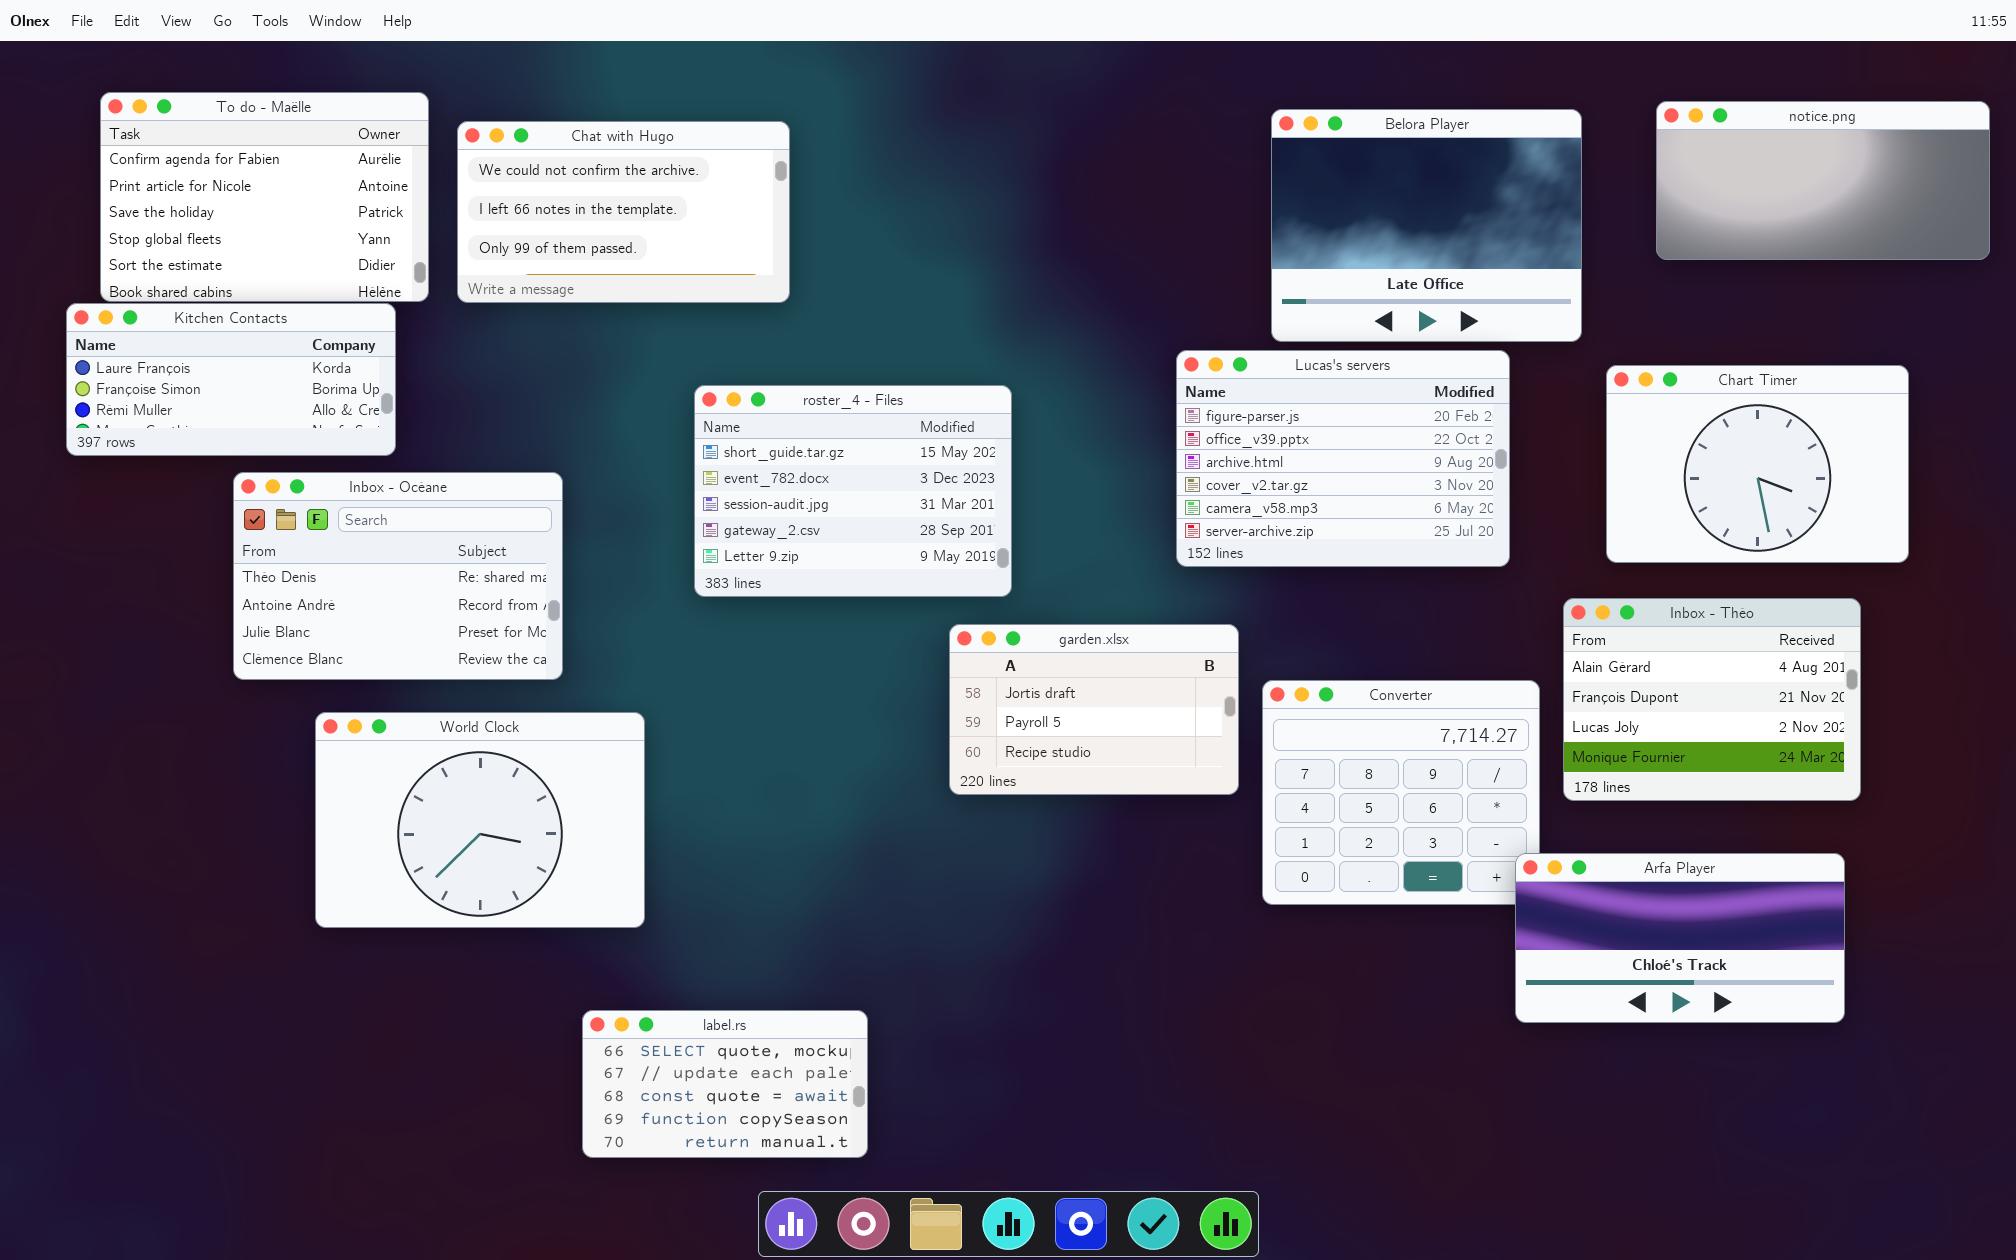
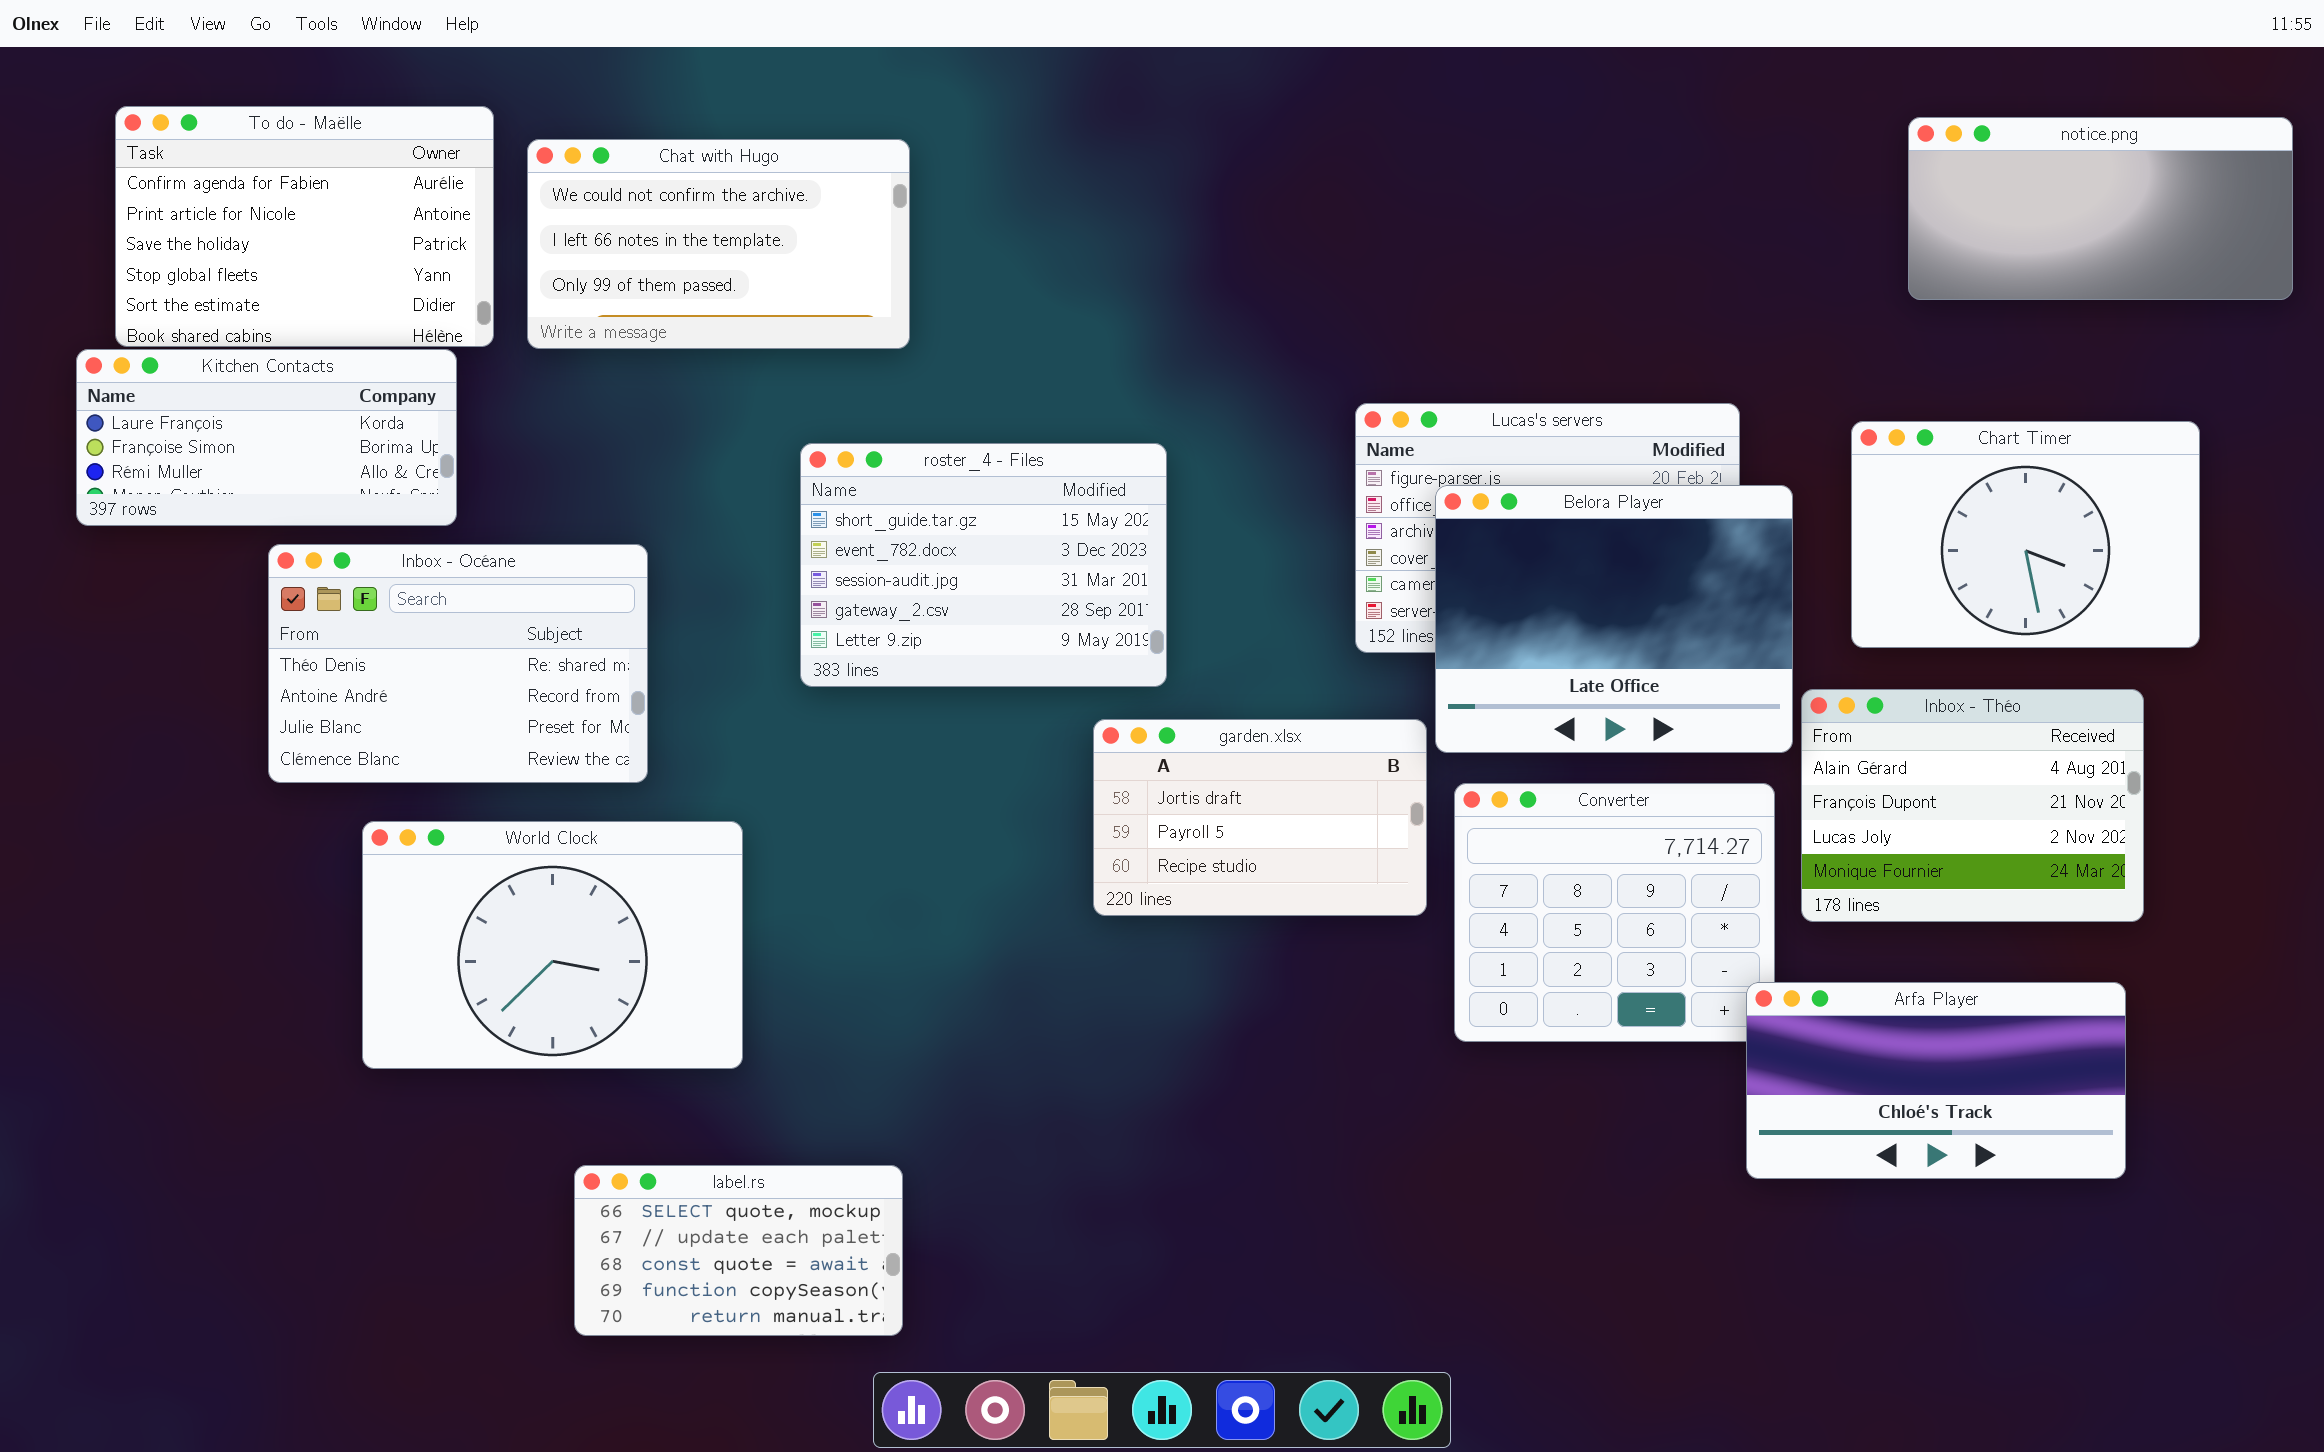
Belora Player: [1271,109,1582,342] -> [1435,485,1793,753], moved
label.rs: [582,1010,868,1158] -> [574,1165,903,1336], moved

